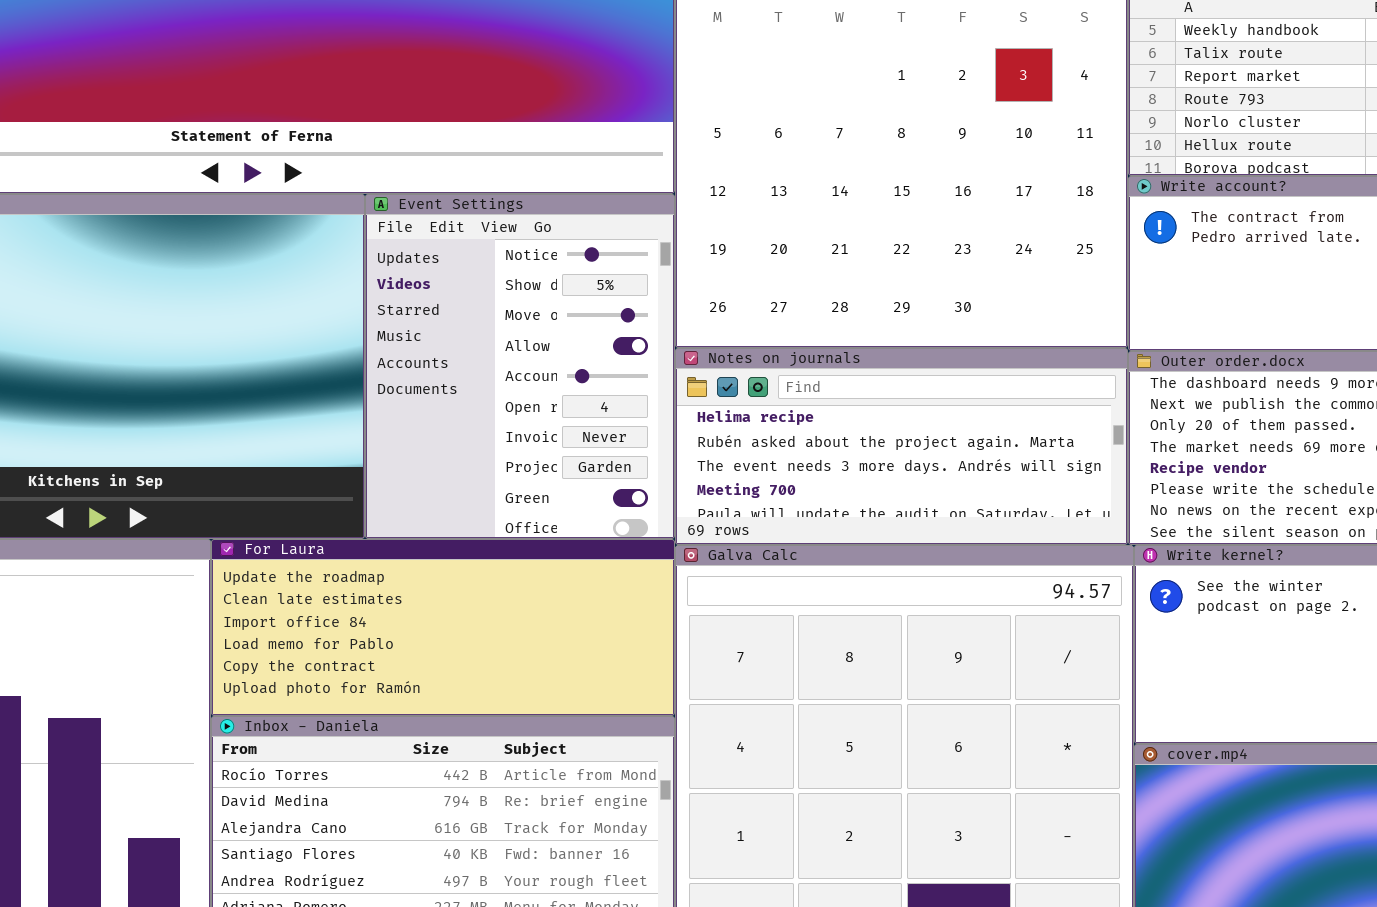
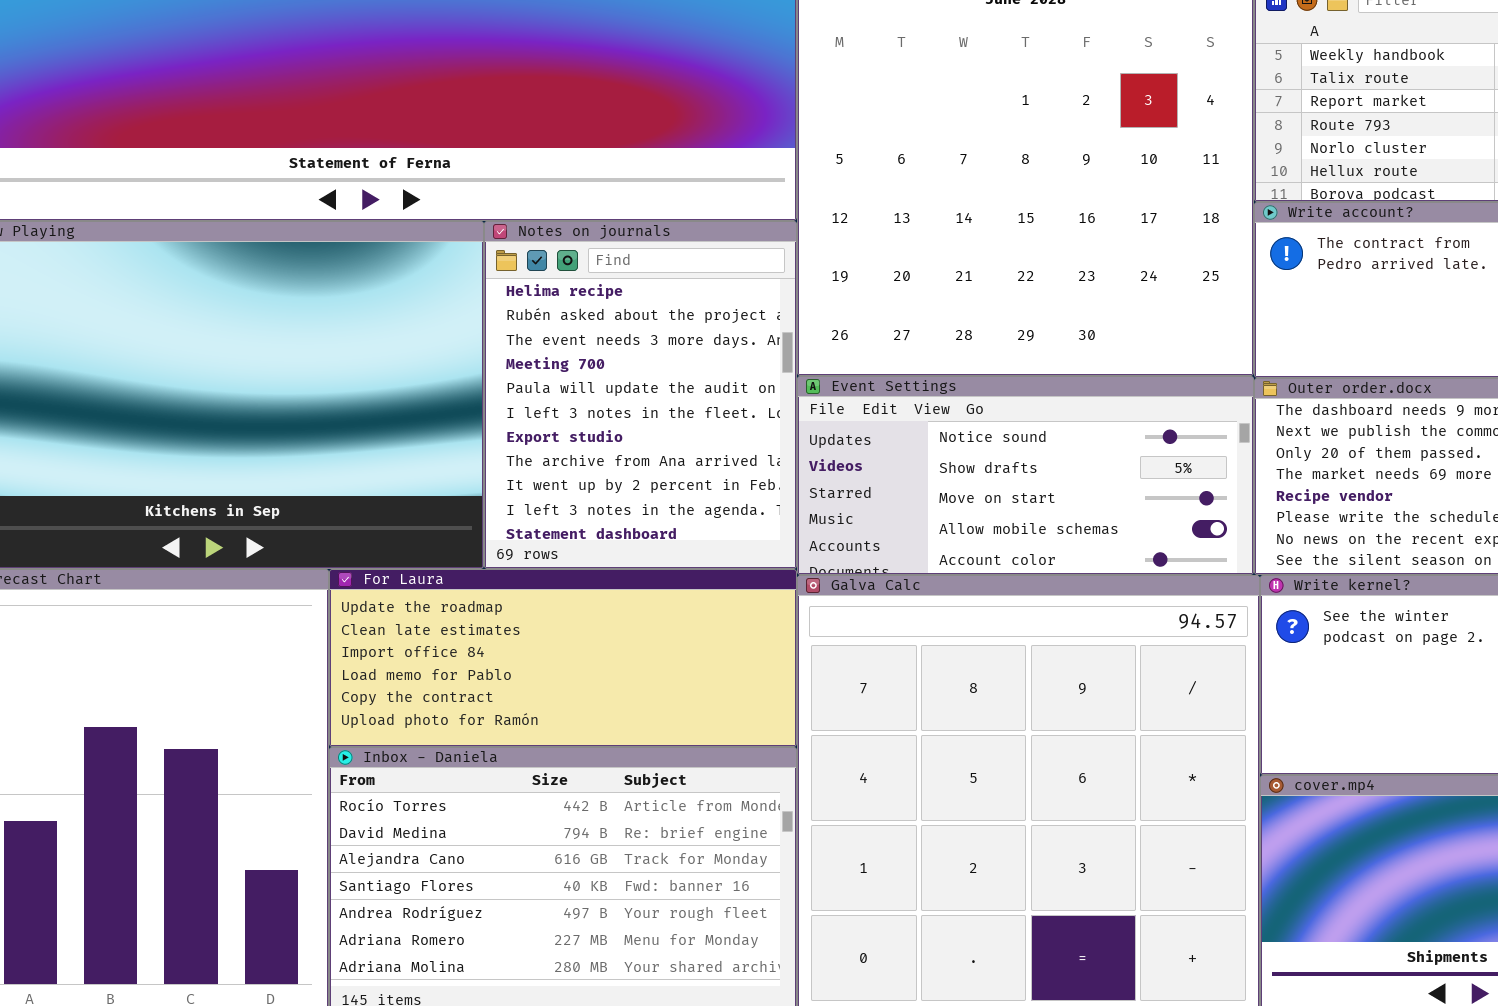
Event Settings: [365,194,675,539] -> [797,376,1254,575], moved, resized
Notes on journals: [675,348,1128,545] -> [484,221,797,569], moved, resized

